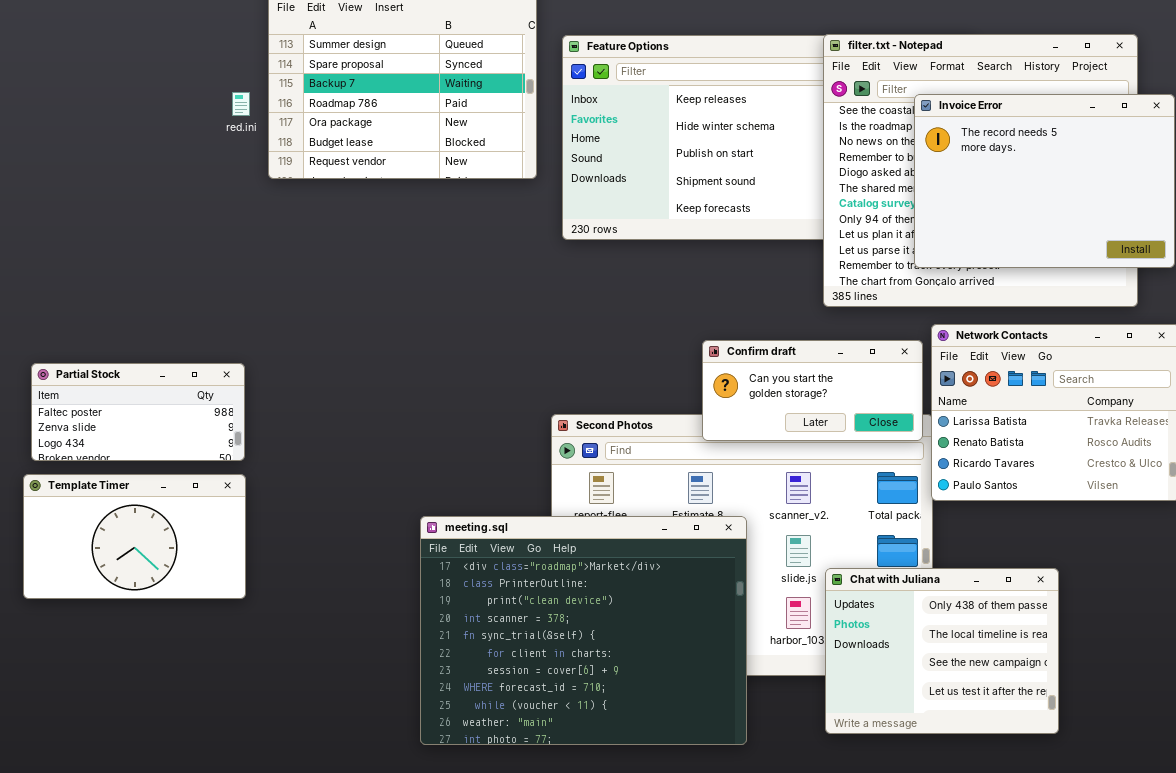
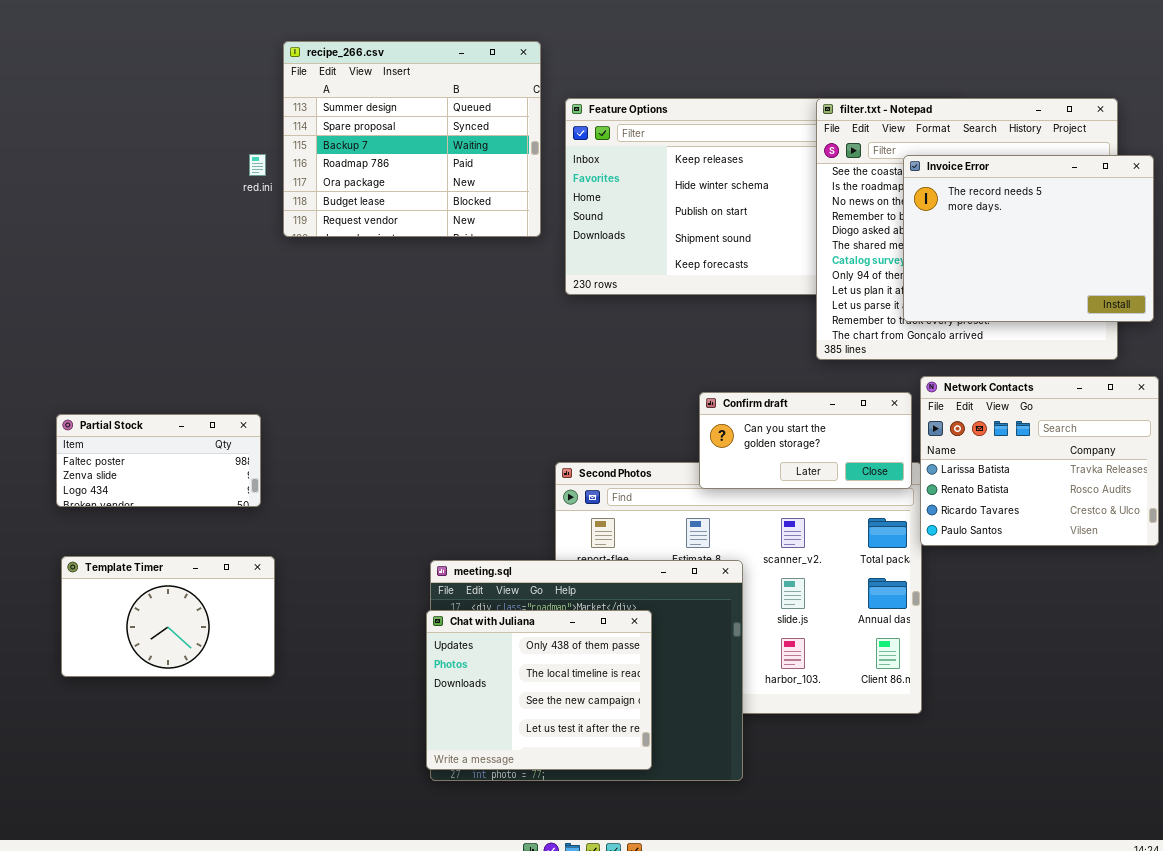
Template Timer: [23,474,246,599] -> [61,556,275,677], moved
Chat with Juliana: [825,568,1059,734] -> [426,610,652,770], moved

